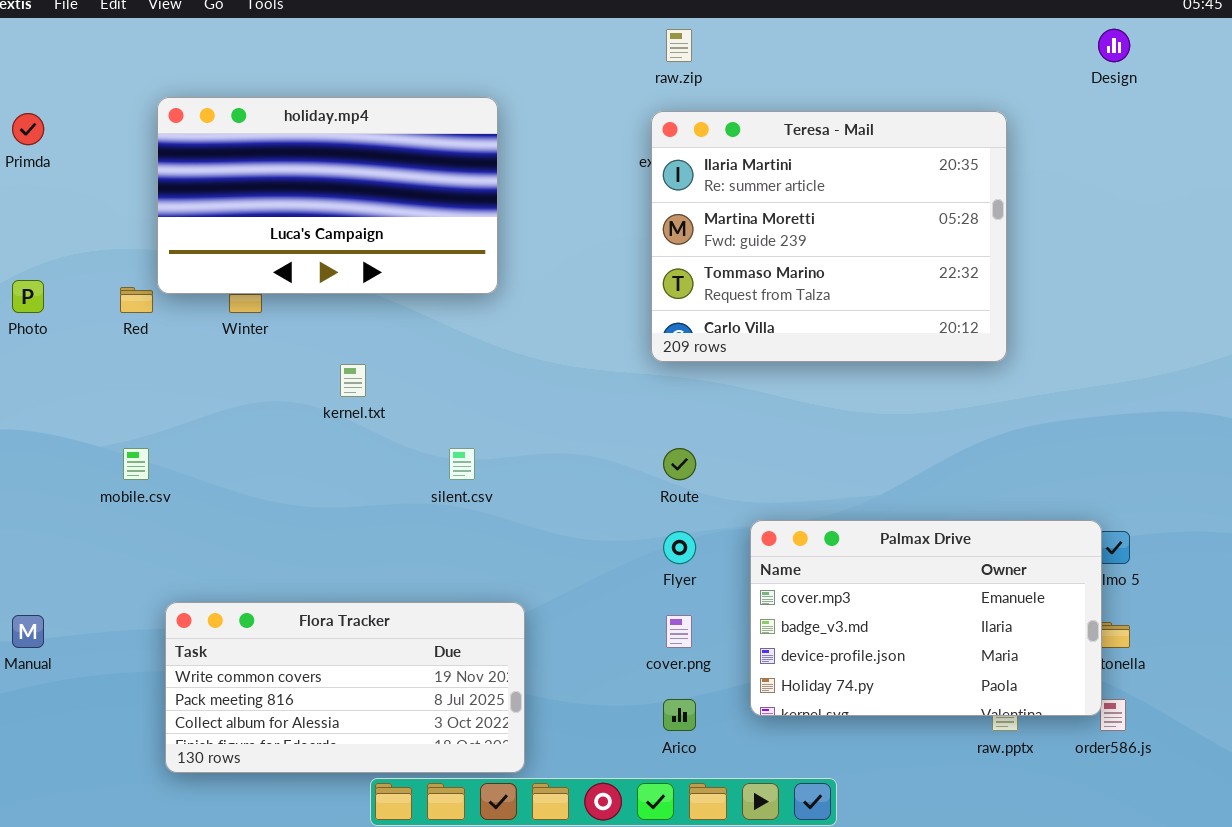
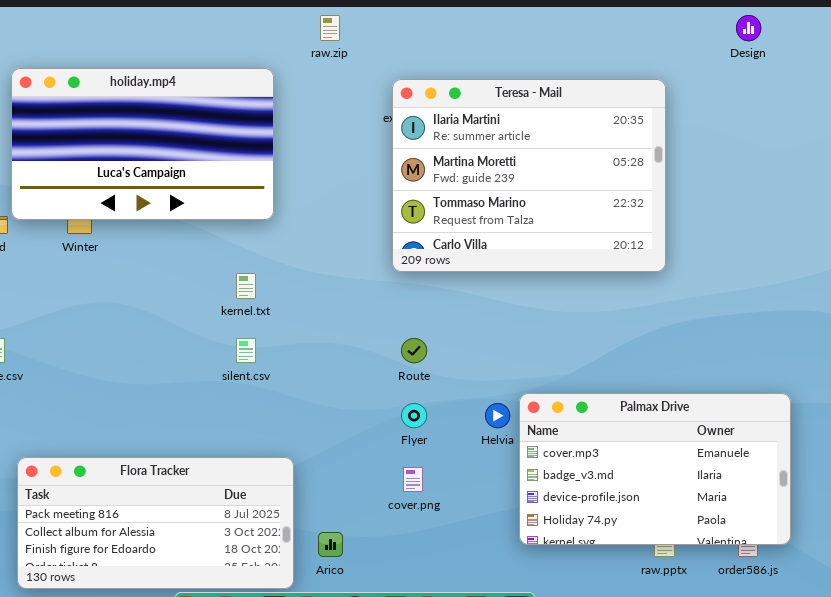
raw.zip: [666,29,692,62] -> [320,15,340,41], moved
kernel.txt: [340,364,366,397] -> [236,273,256,299], moved
Palmax Drive: [750,520,1102,716] -> [519,393,791,545], moved
Flora Tracker: [165,602,525,773] -> [17,457,294,589], scrolled down 1 row
Arico: [663,699,696,731] -> [318,532,343,557], moved

